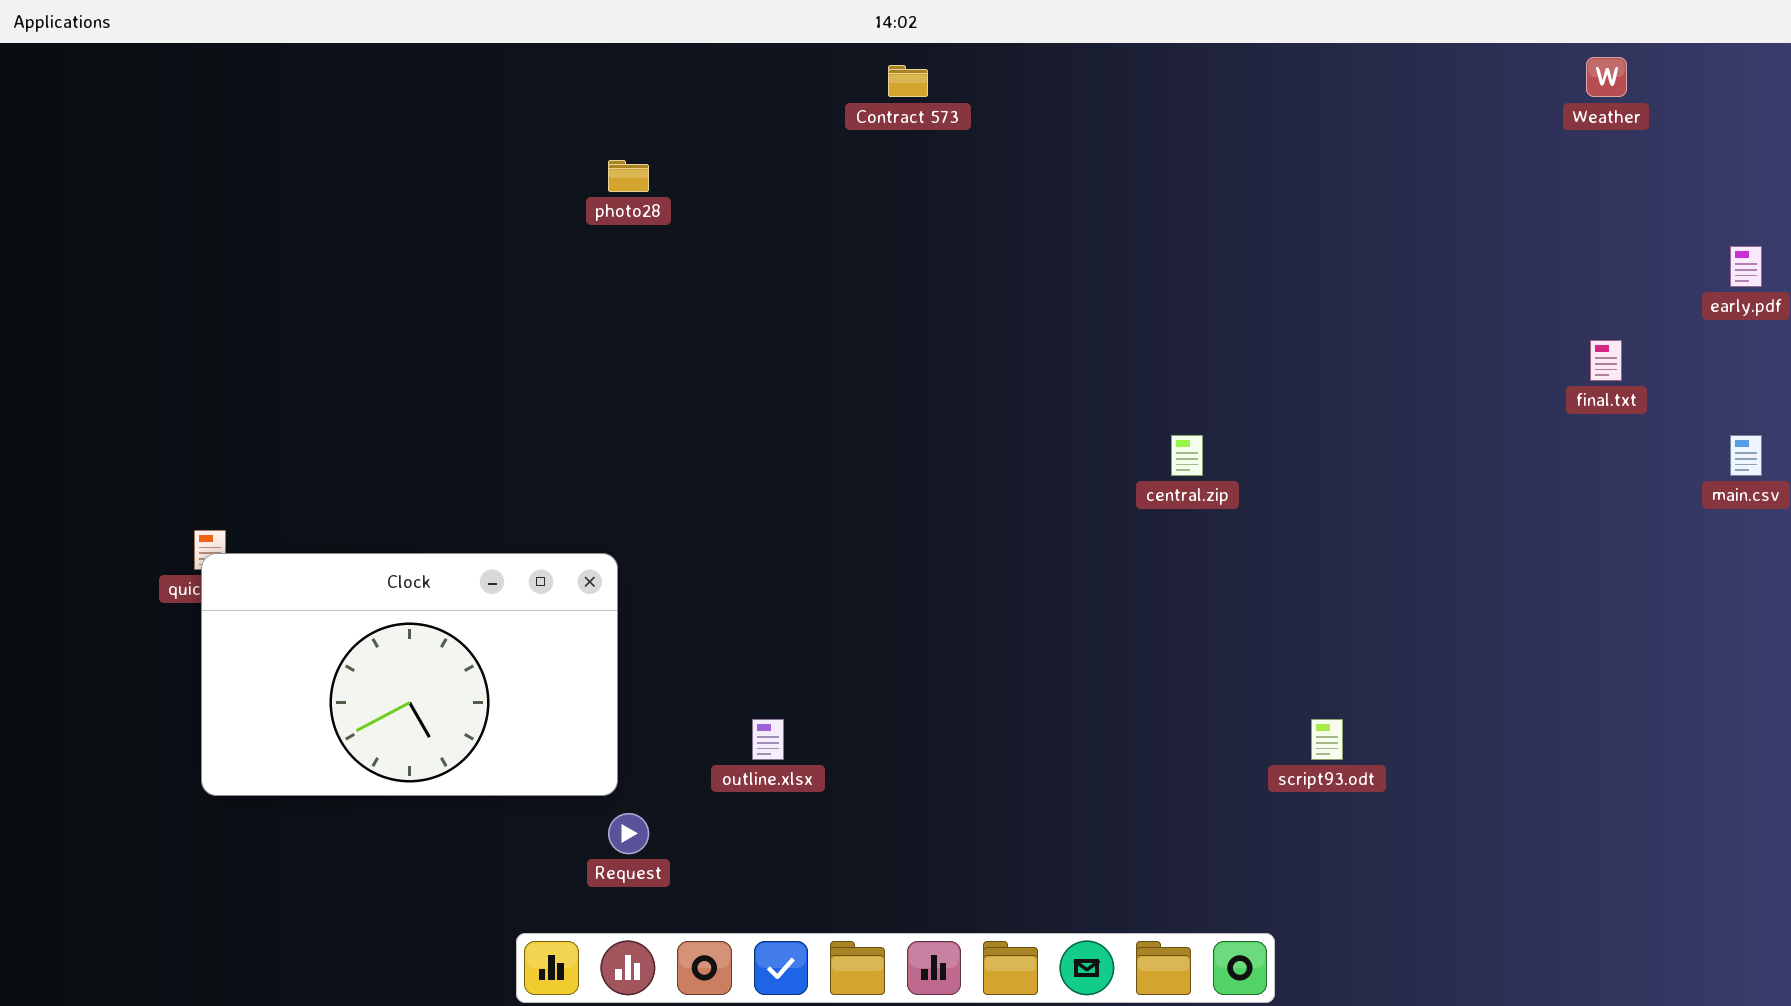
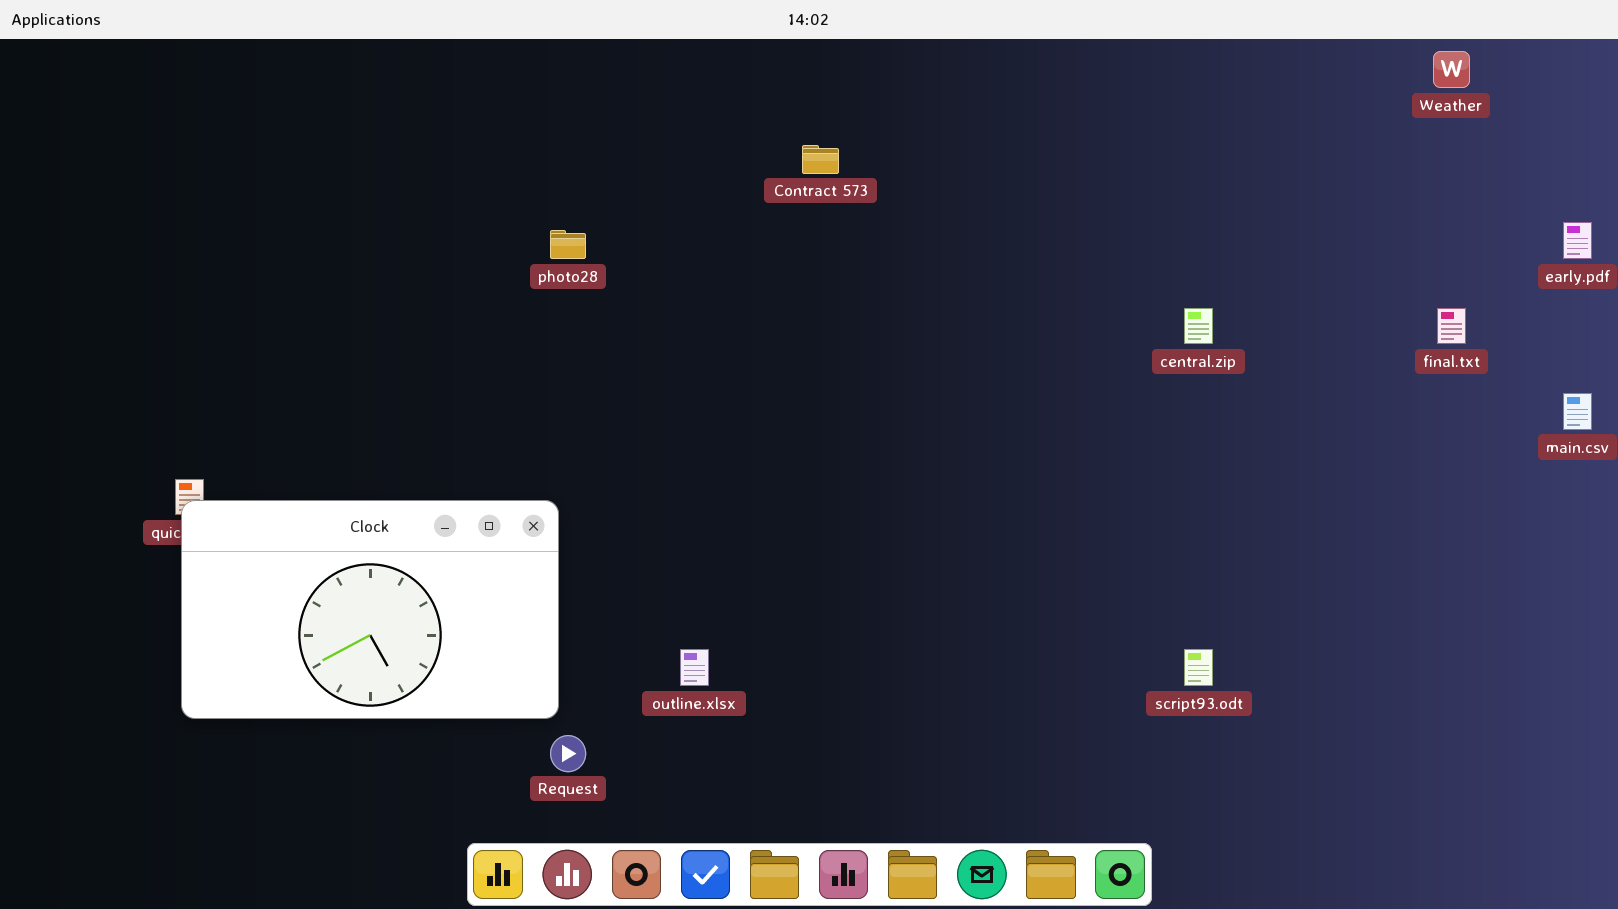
Contract 573: [888,65,928,97] -> [802,145,839,174], moved
photo28: [608,160,649,192] -> [550,230,586,259], moved
central.zip: [1171,435,1203,476] -> [1184,308,1213,344], moved

